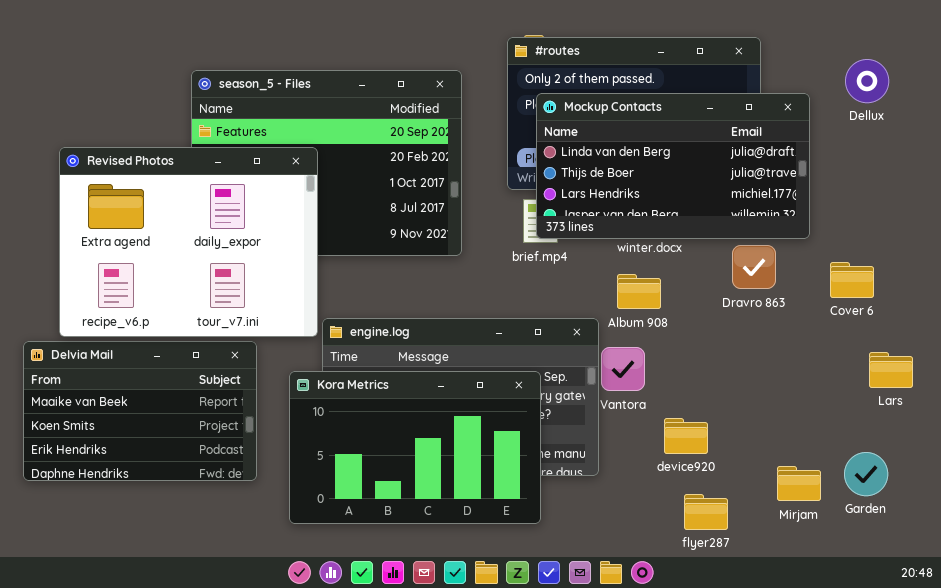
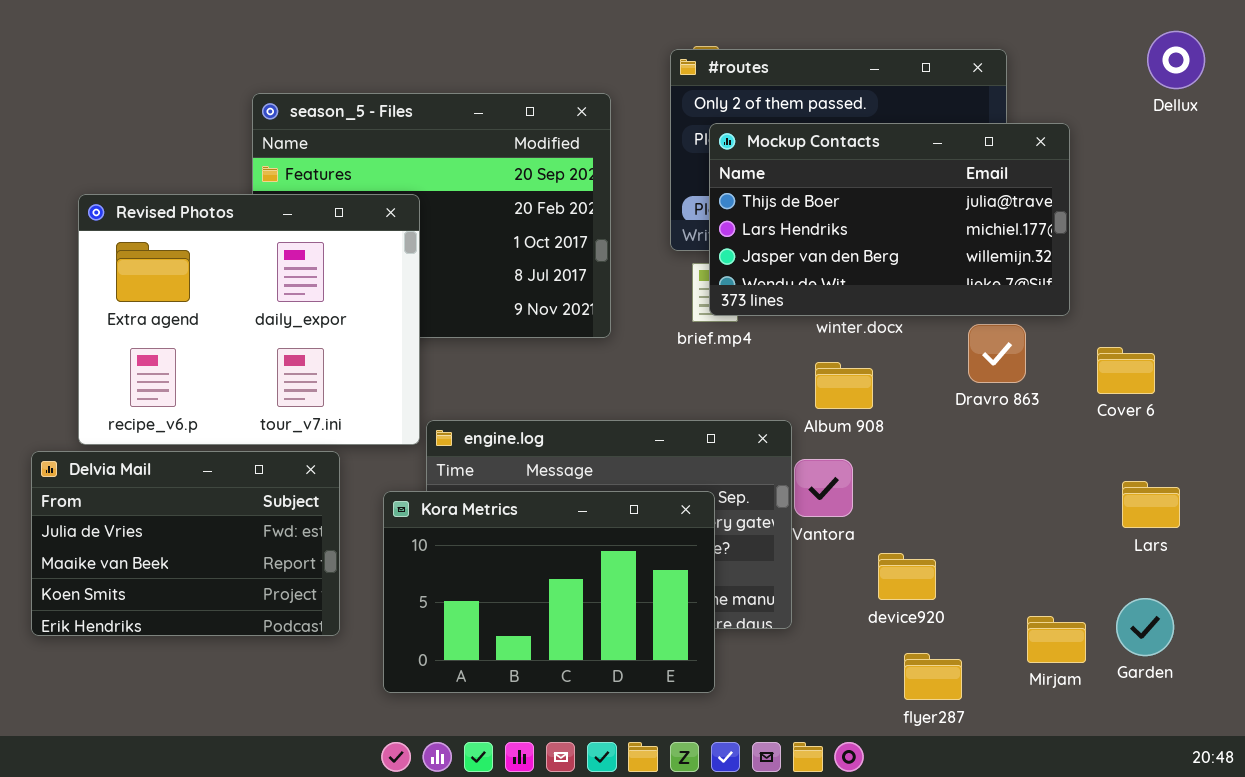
Dellux: [845,59,889,103] -> [1147,31,1205,89], moved
Mockup Contacts: [536,93,810,239] -> [709,123,1070,316], scrolled down 1 row
Delvia Mail: [23,341,257,481] -> [31,451,340,636], scrolled up 1 row
Lars: [869,352,913,388] -> [1122,481,1180,528], moved

